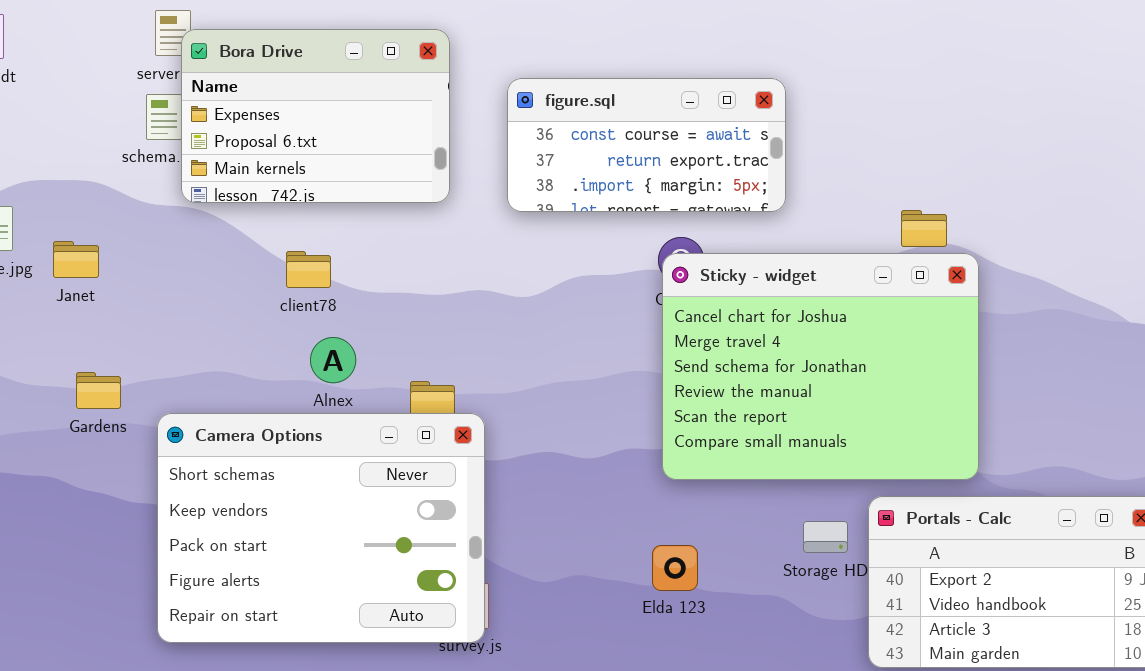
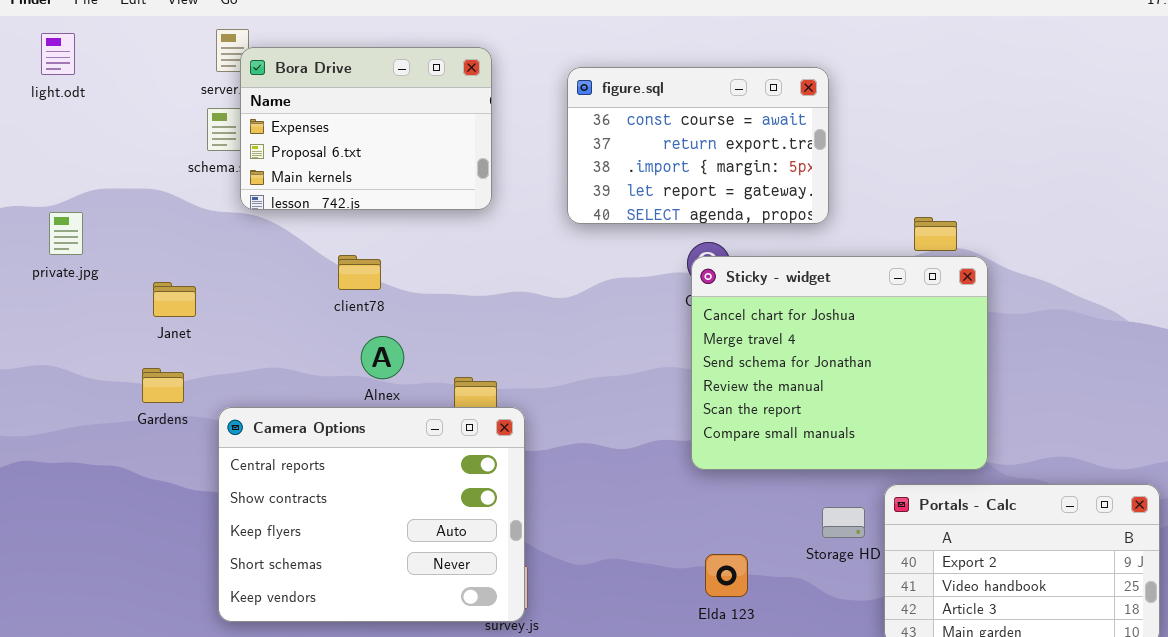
figure.sql: [507,78,786,212] -> [567,67,829,224], moved, resized
Janet: [53,241,99,278] -> [153,282,196,317], moved
Camera Options: [157,413,485,643] -> [218,407,525,622], scrolled up 3 rows
Elda 123: [652,545,698,591] -> [705,554,748,597], moved

